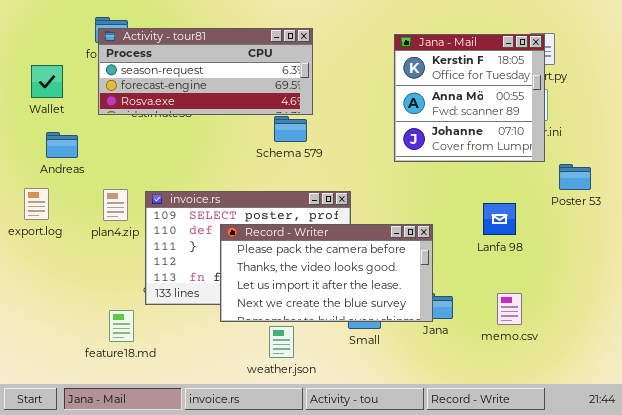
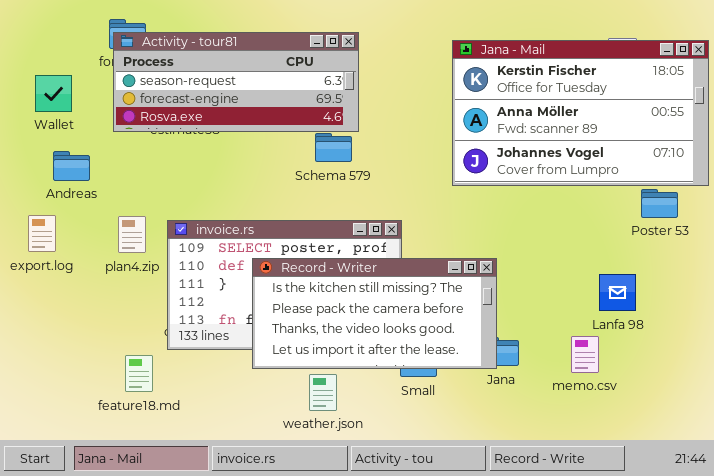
Jana - Mail: [394,34,545,162] -> [452,40,709,186], resized
Lanfa 98: [483,203,516,235] -> [599,274,636,311], moved
Record - Writer: [220,224,433,322] -> [252,258,497,369], scrolled up 1 row

